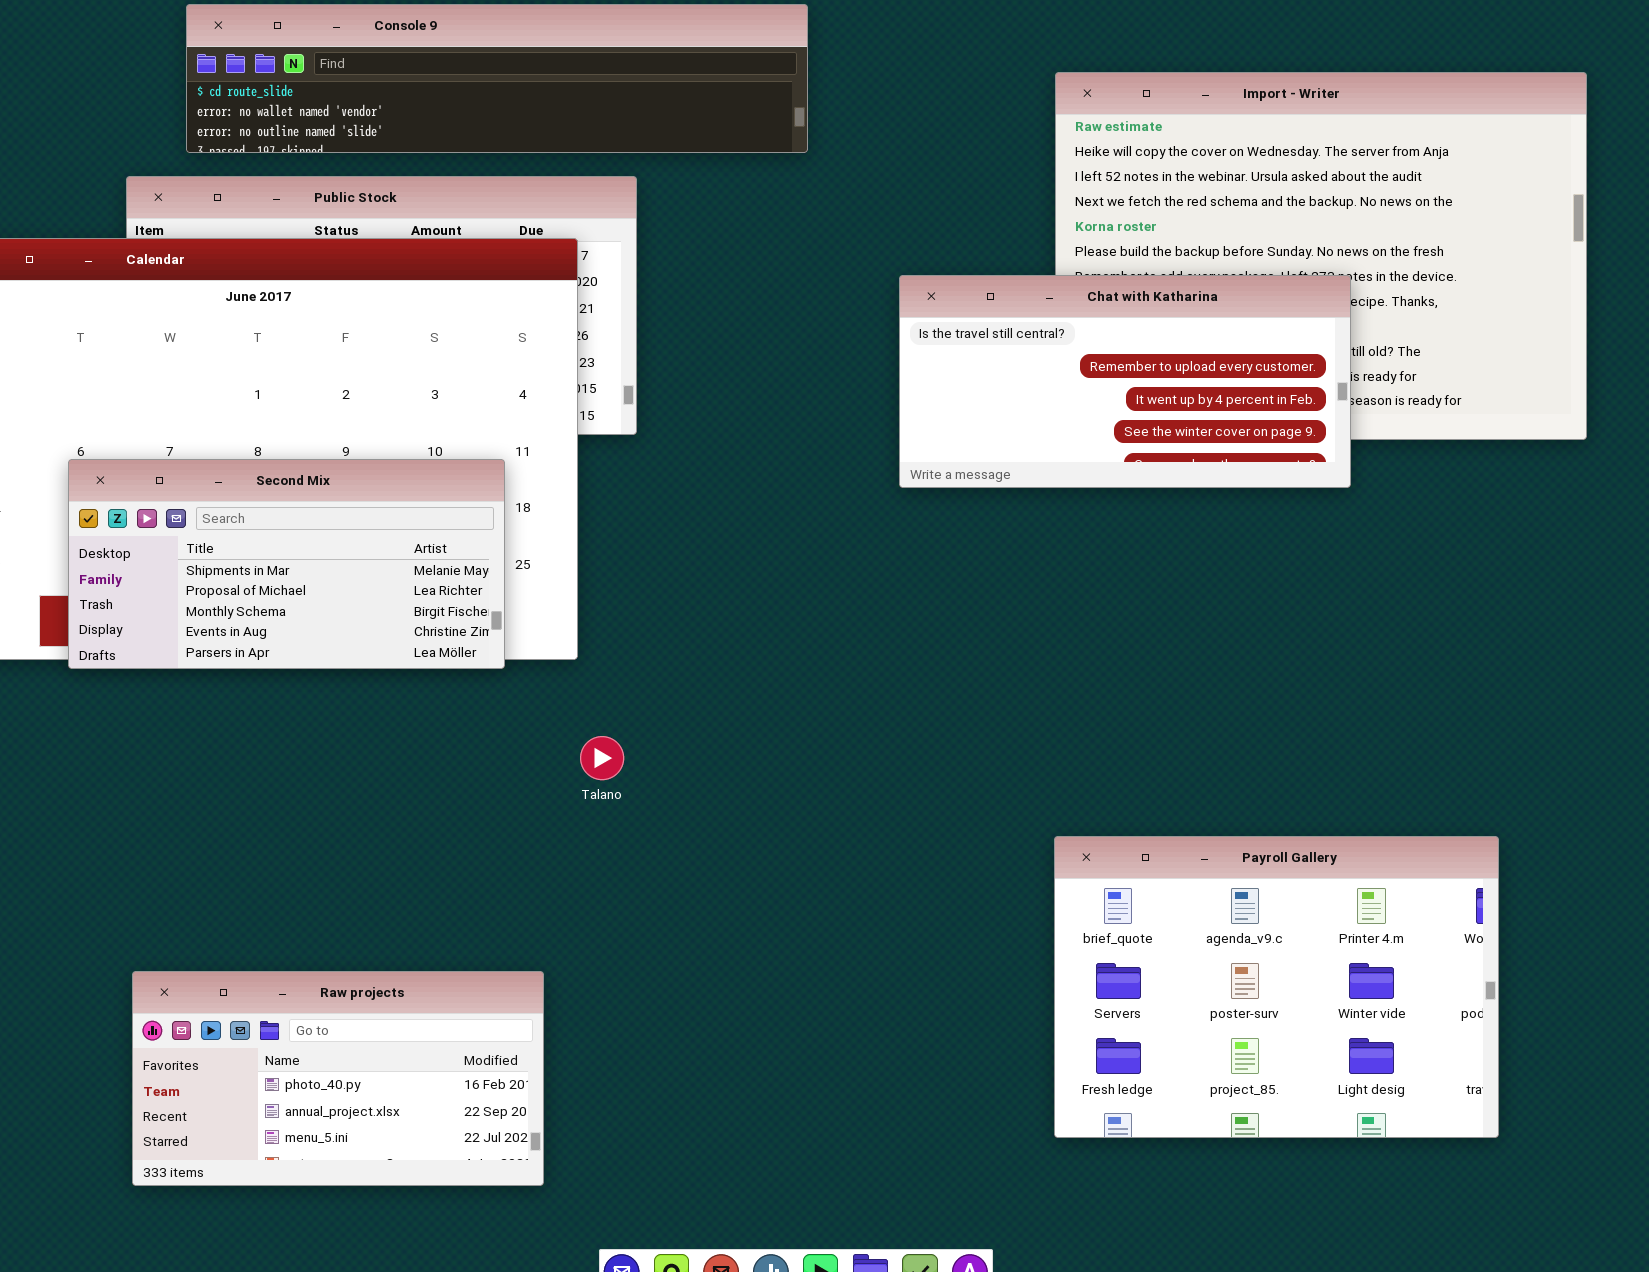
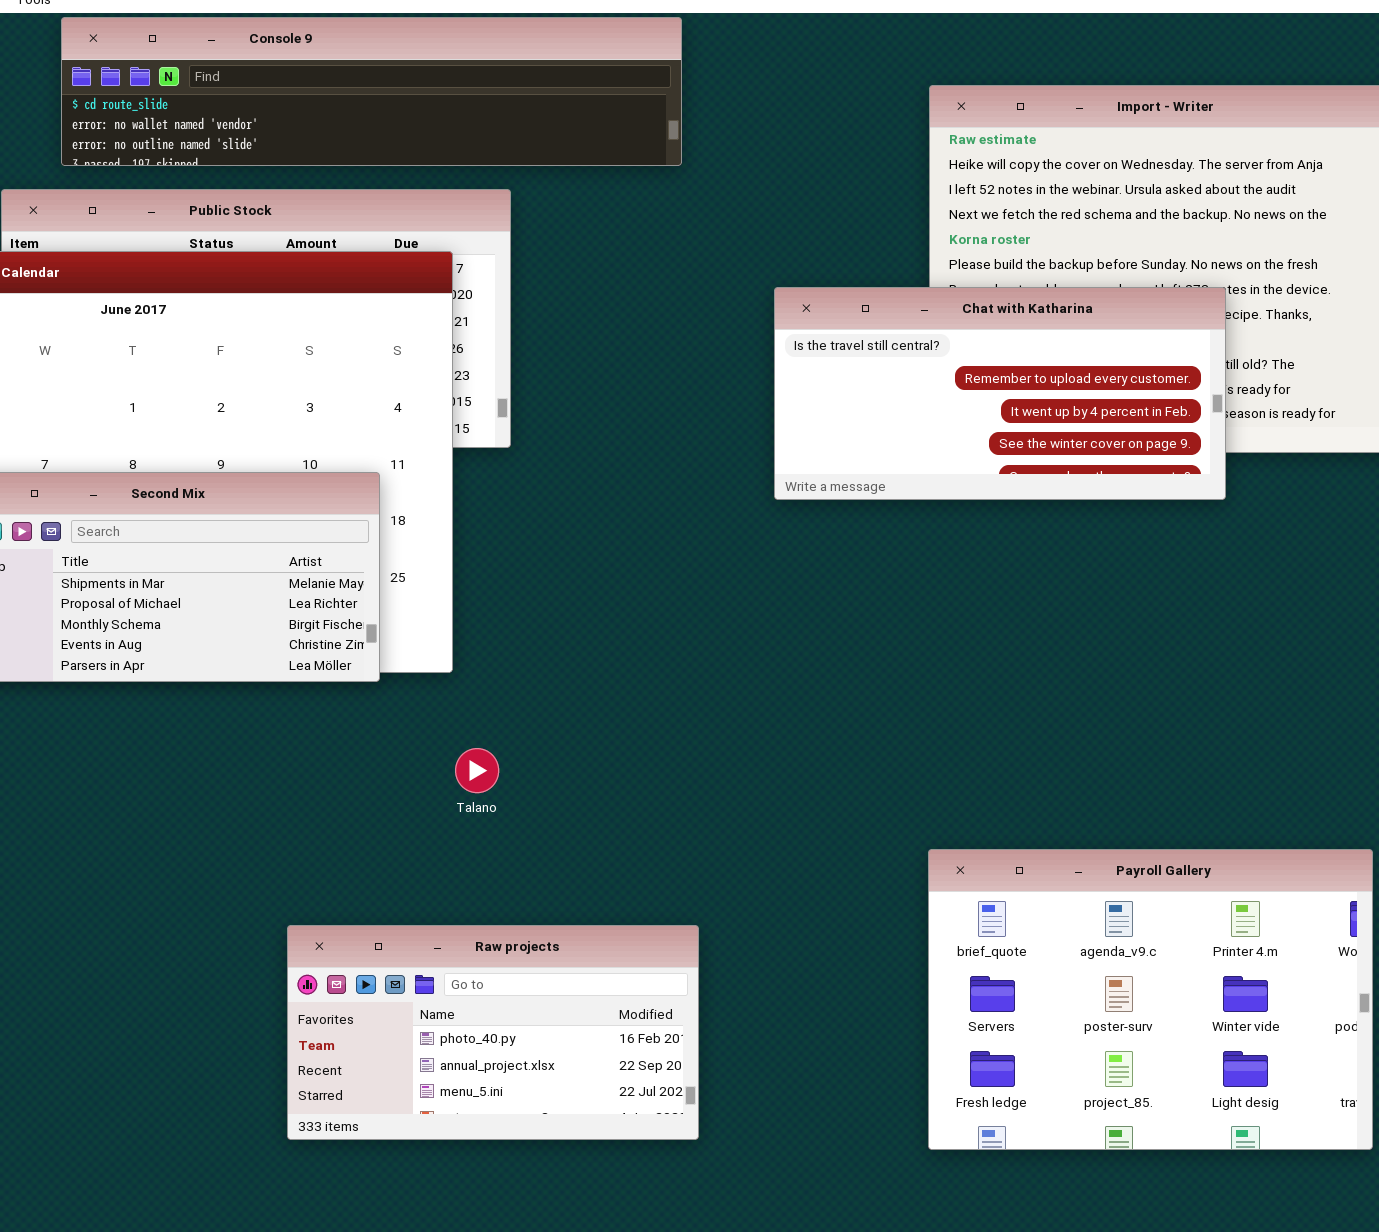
Raw projects: [132,971,544,1186] -> [287,925,699,1140], moved

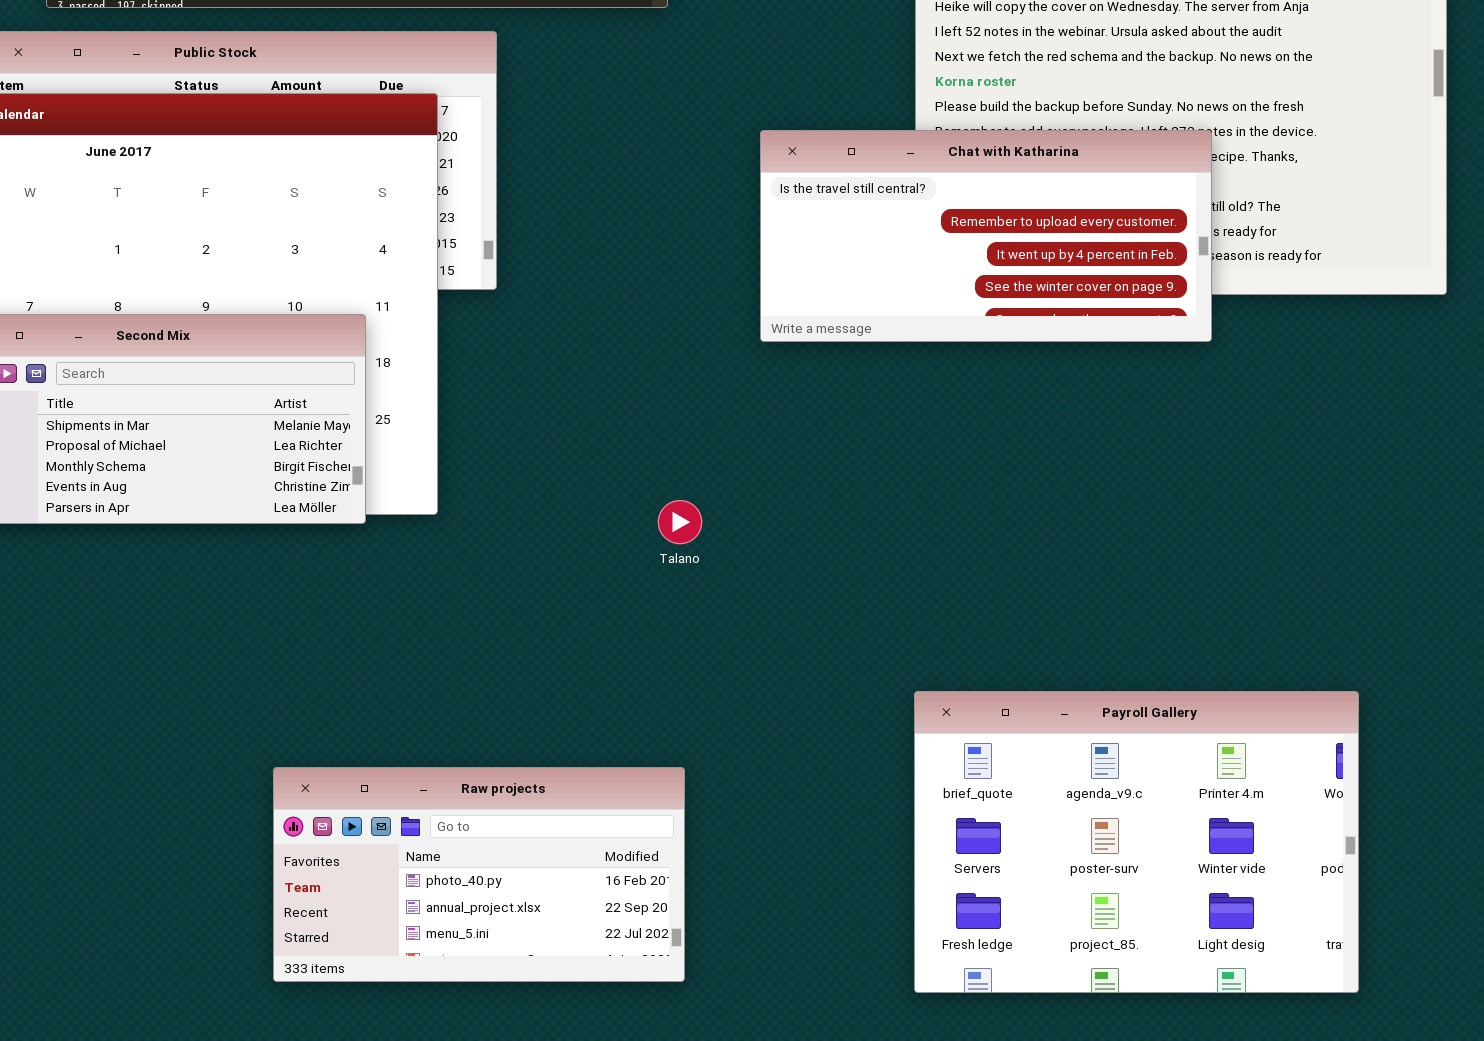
Talano: [455,748,499,793] -> [658,500,702,544], moved

